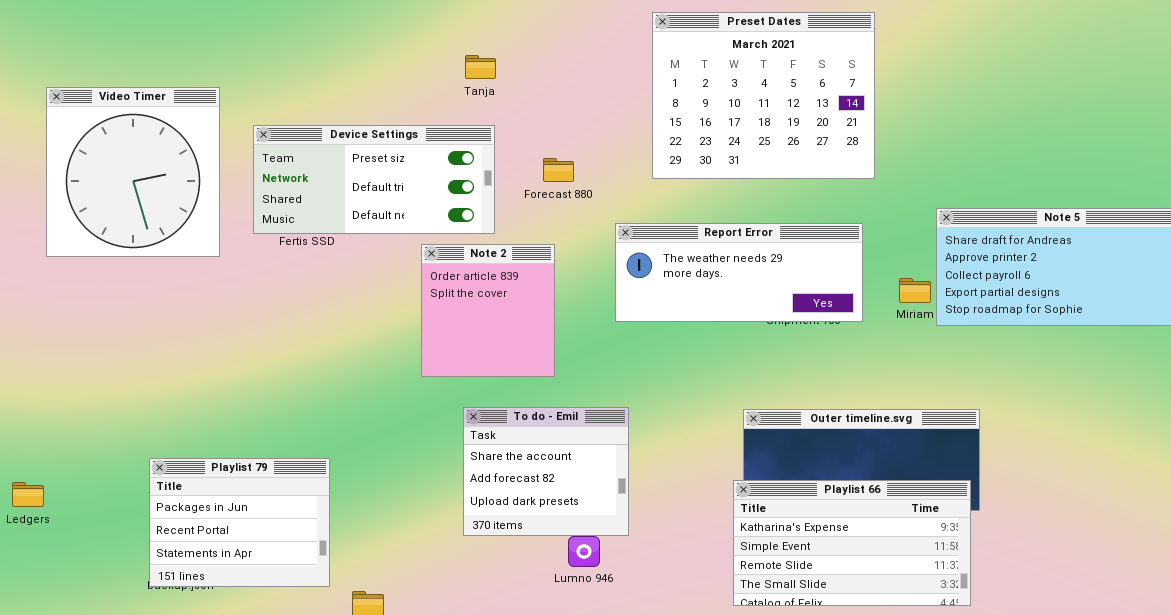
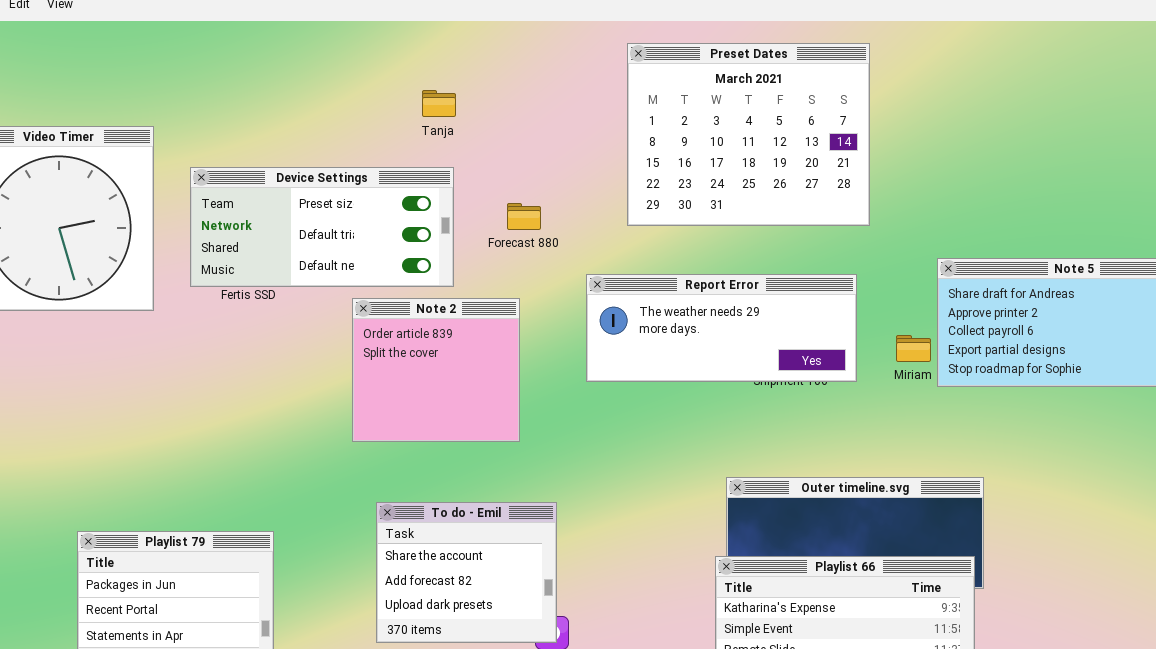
Note 2: [421,244,555,377] -> [352,298,520,442], resized
To do - Emil: [463,407,629,536] -> [376,502,557,643], moved

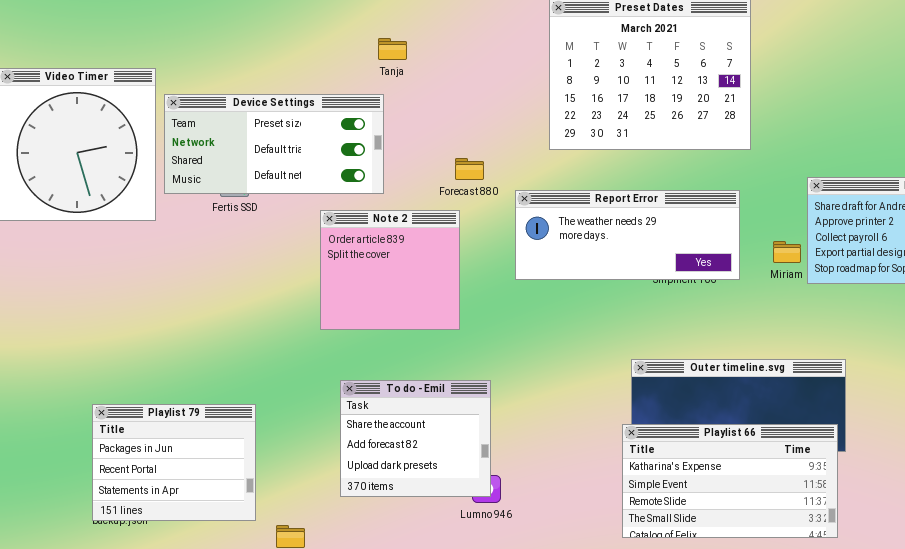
Device Settings: [190,167,454,287] -> [164,94,384,194], moved
Forecast 880: [507,203,541,230] -> [455,158,484,180], moved

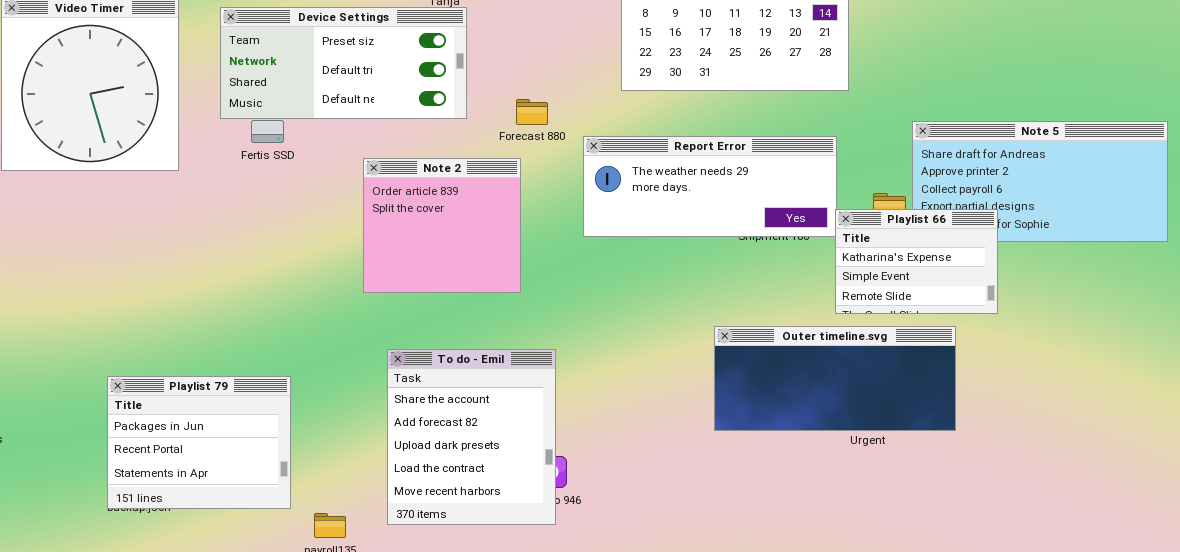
Device Settings: [164,94,384,194] -> [220,7,467,119], moved
To do - Emil: [340,380,491,497] -> [387,349,556,525], resized
Playlist 66: [622,424,838,538] -> [835,209,998,314], moved, resized

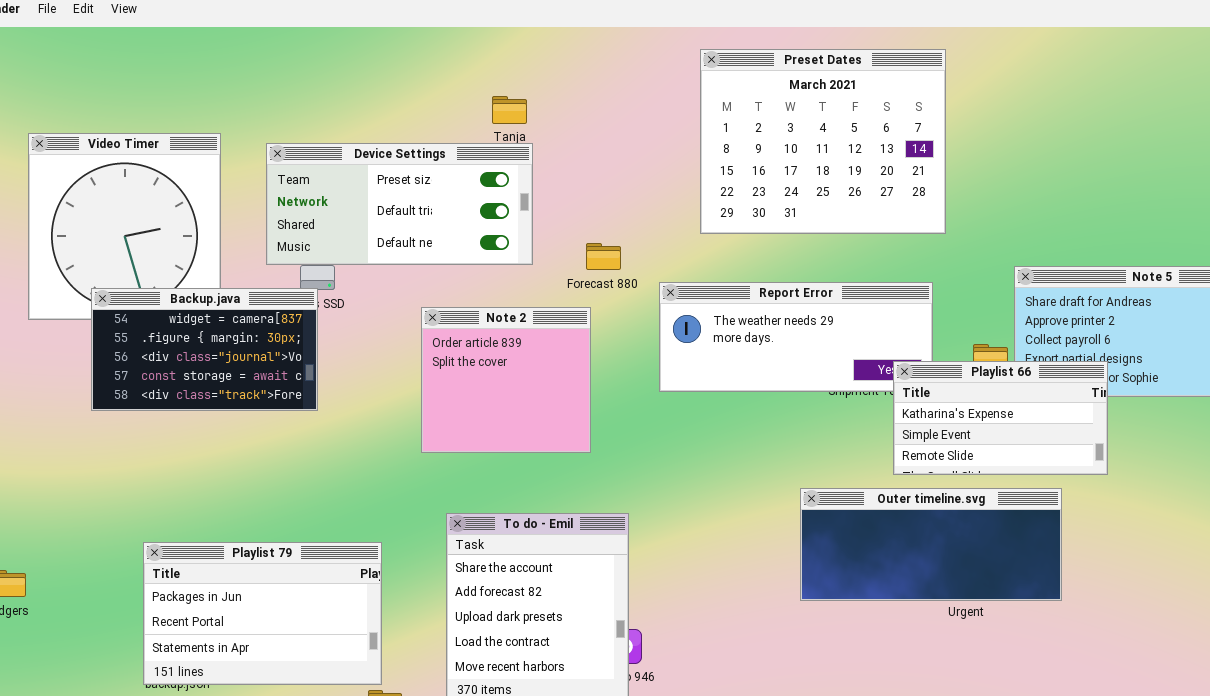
Backup.java: none -> [91,288,318,411], opened
Playlist 66: [835,209,998,314] -> [893,361,1108,475], resized
Playlist 79: [107,376,291,509] -> [143,542,382,685], resized

